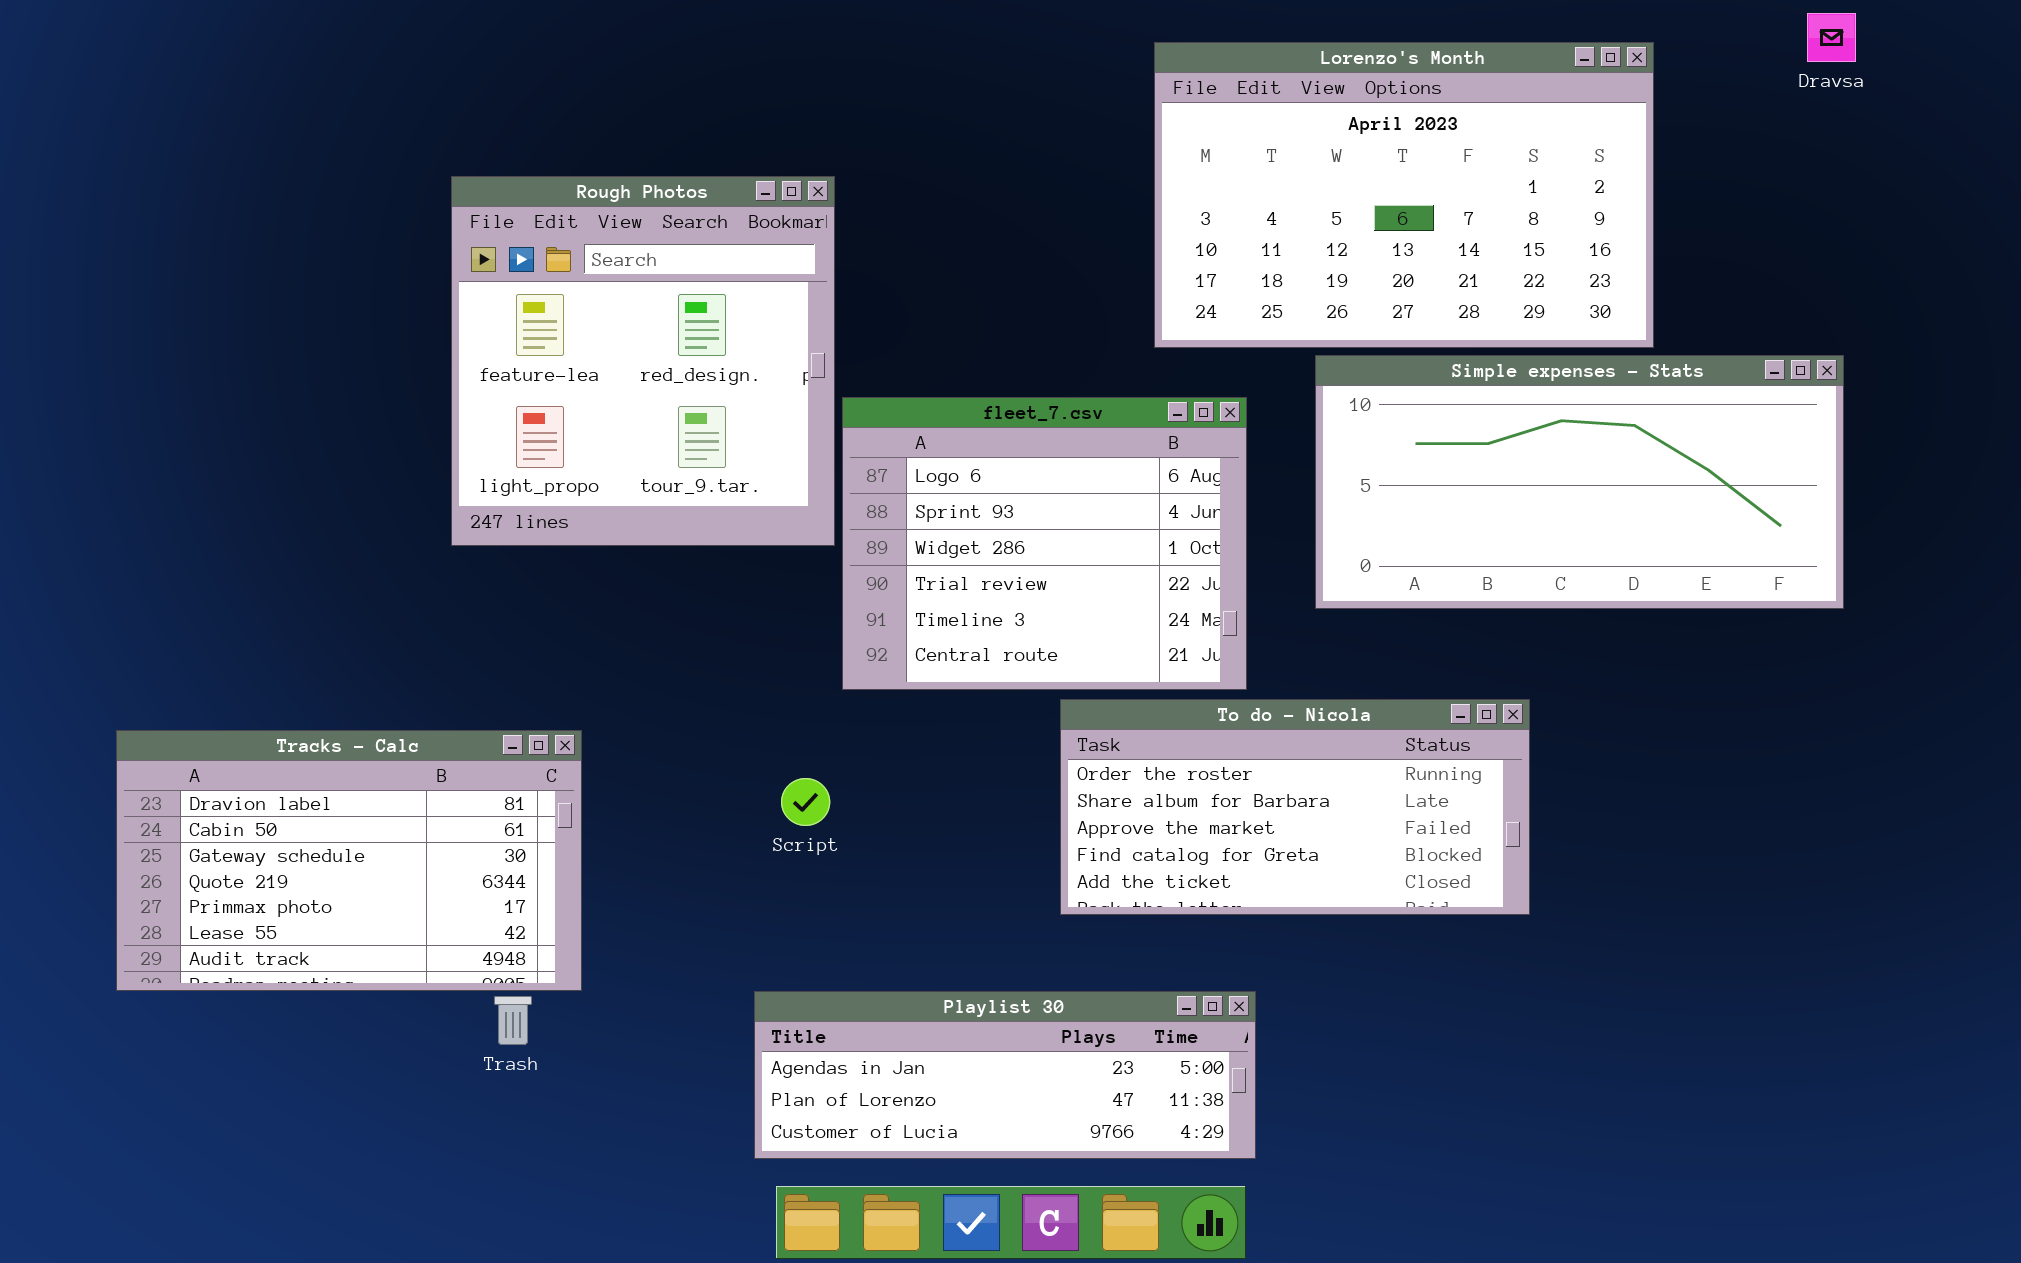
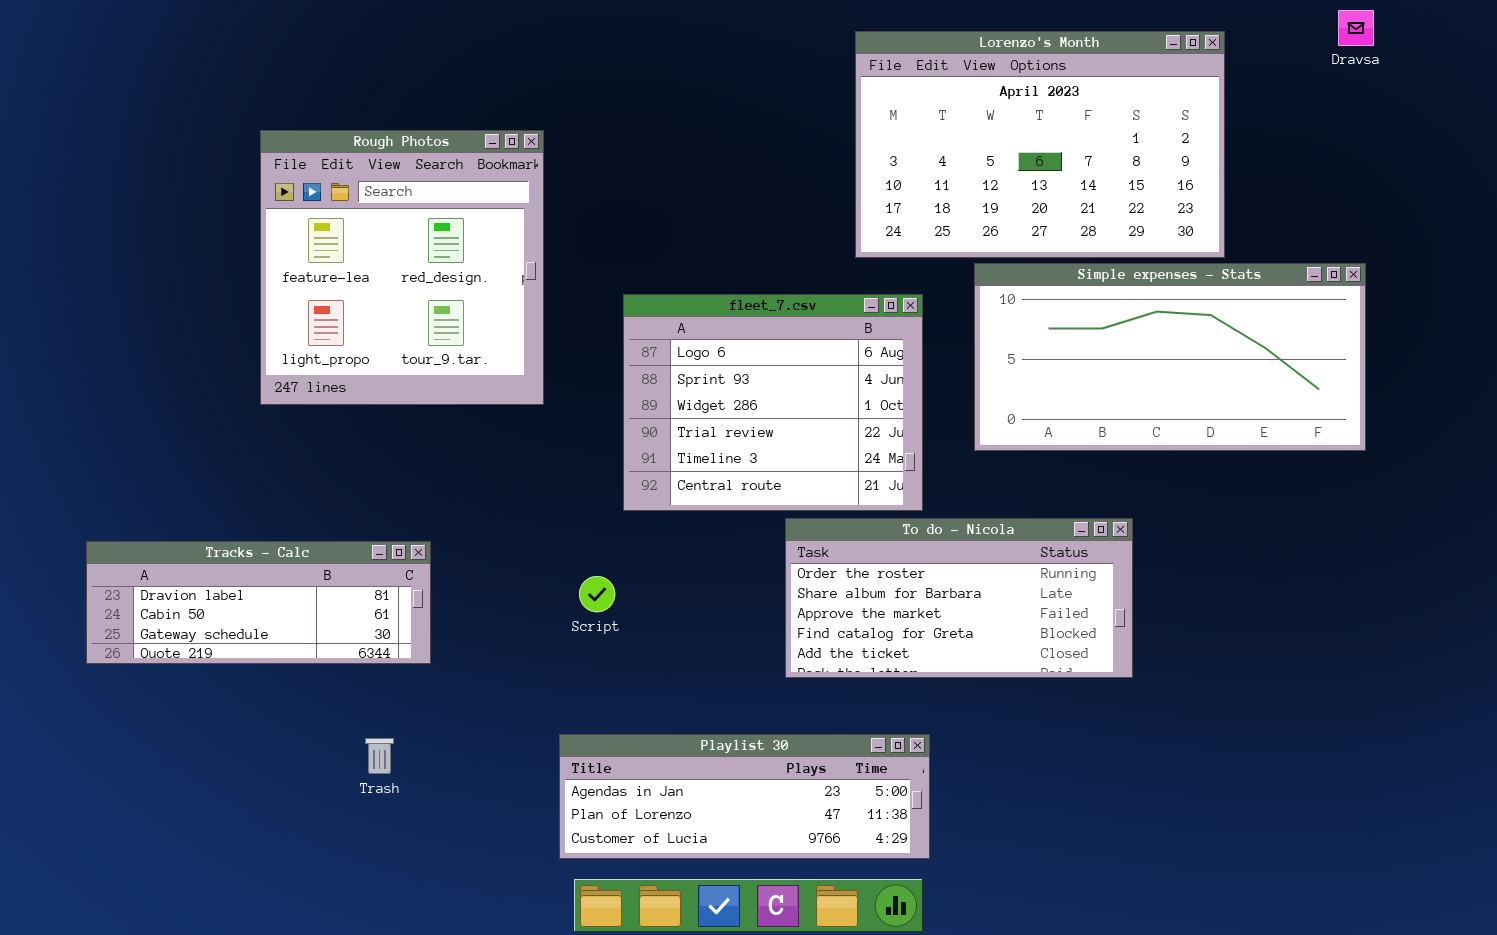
Rough Photos: [451,176,835,546] -> [260,130,544,405], moved
Tracks - Calc: [116,730,582,991] -> [86,541,431,664], resized

